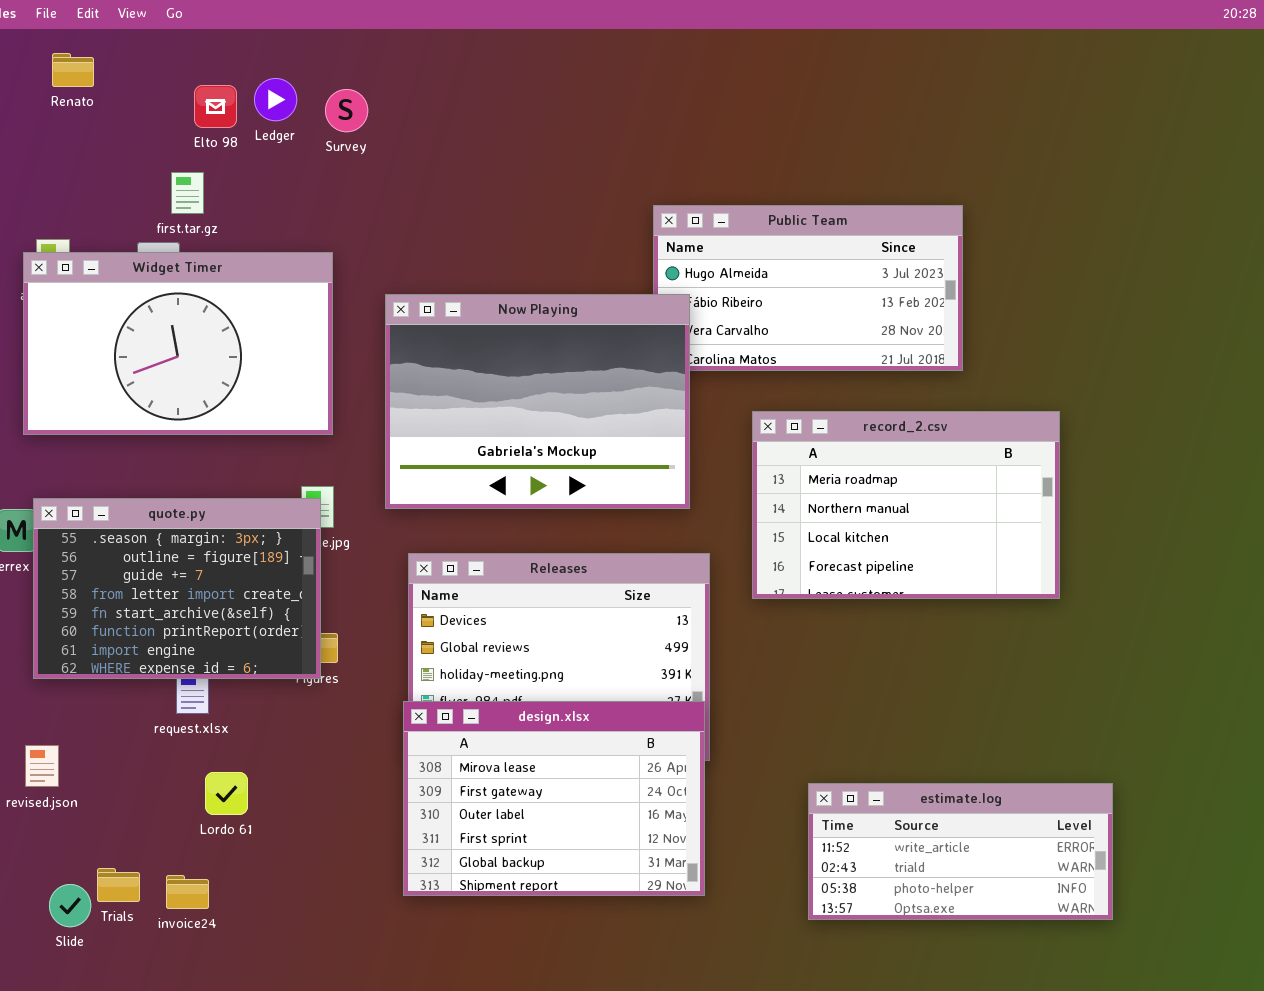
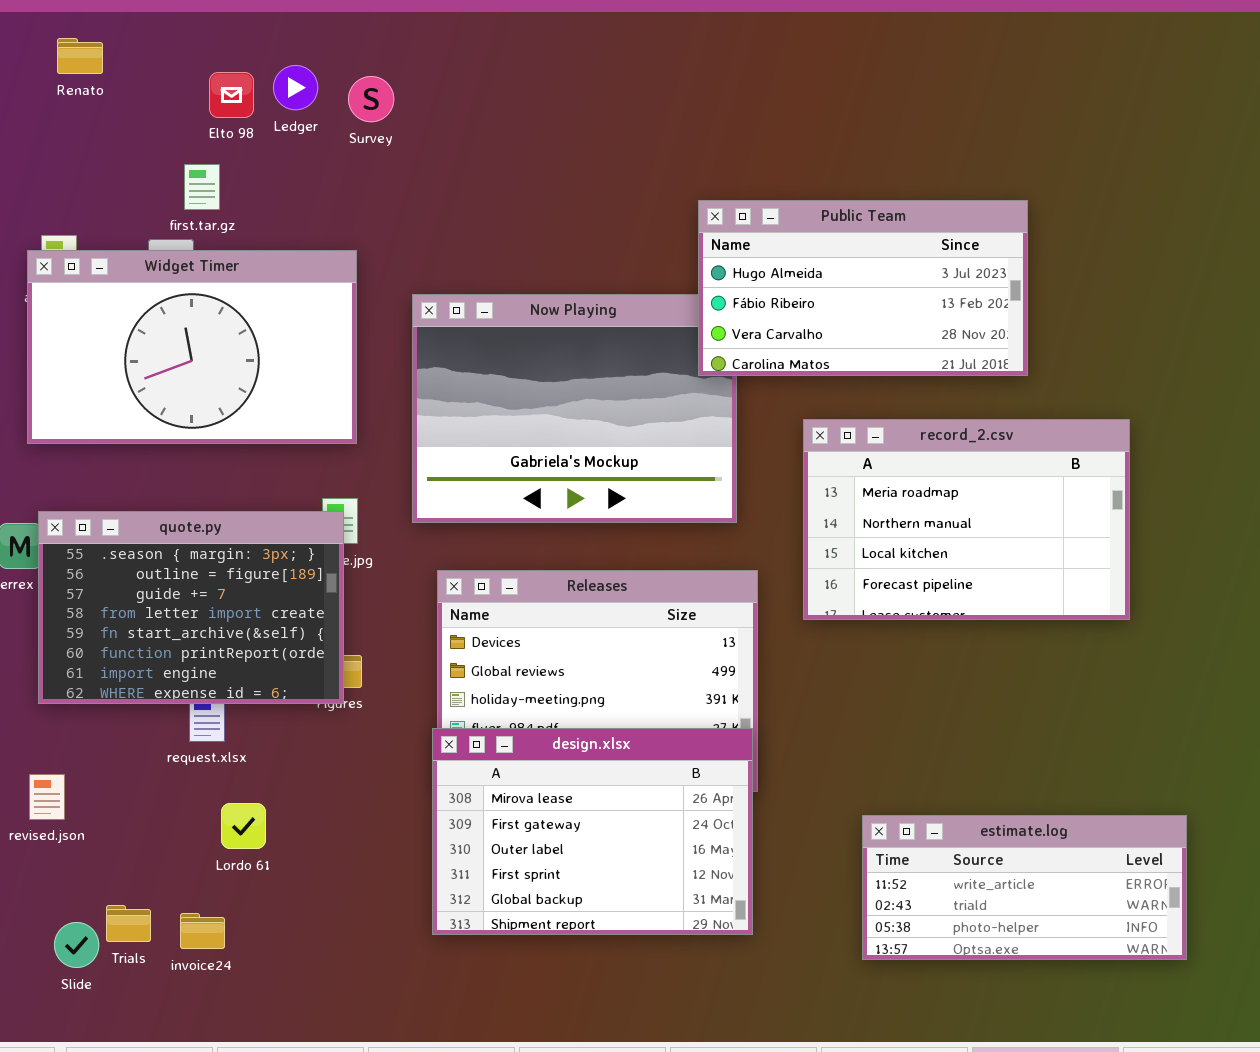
Public Team: [653,205,963,371] -> [698,200,1028,376], raised

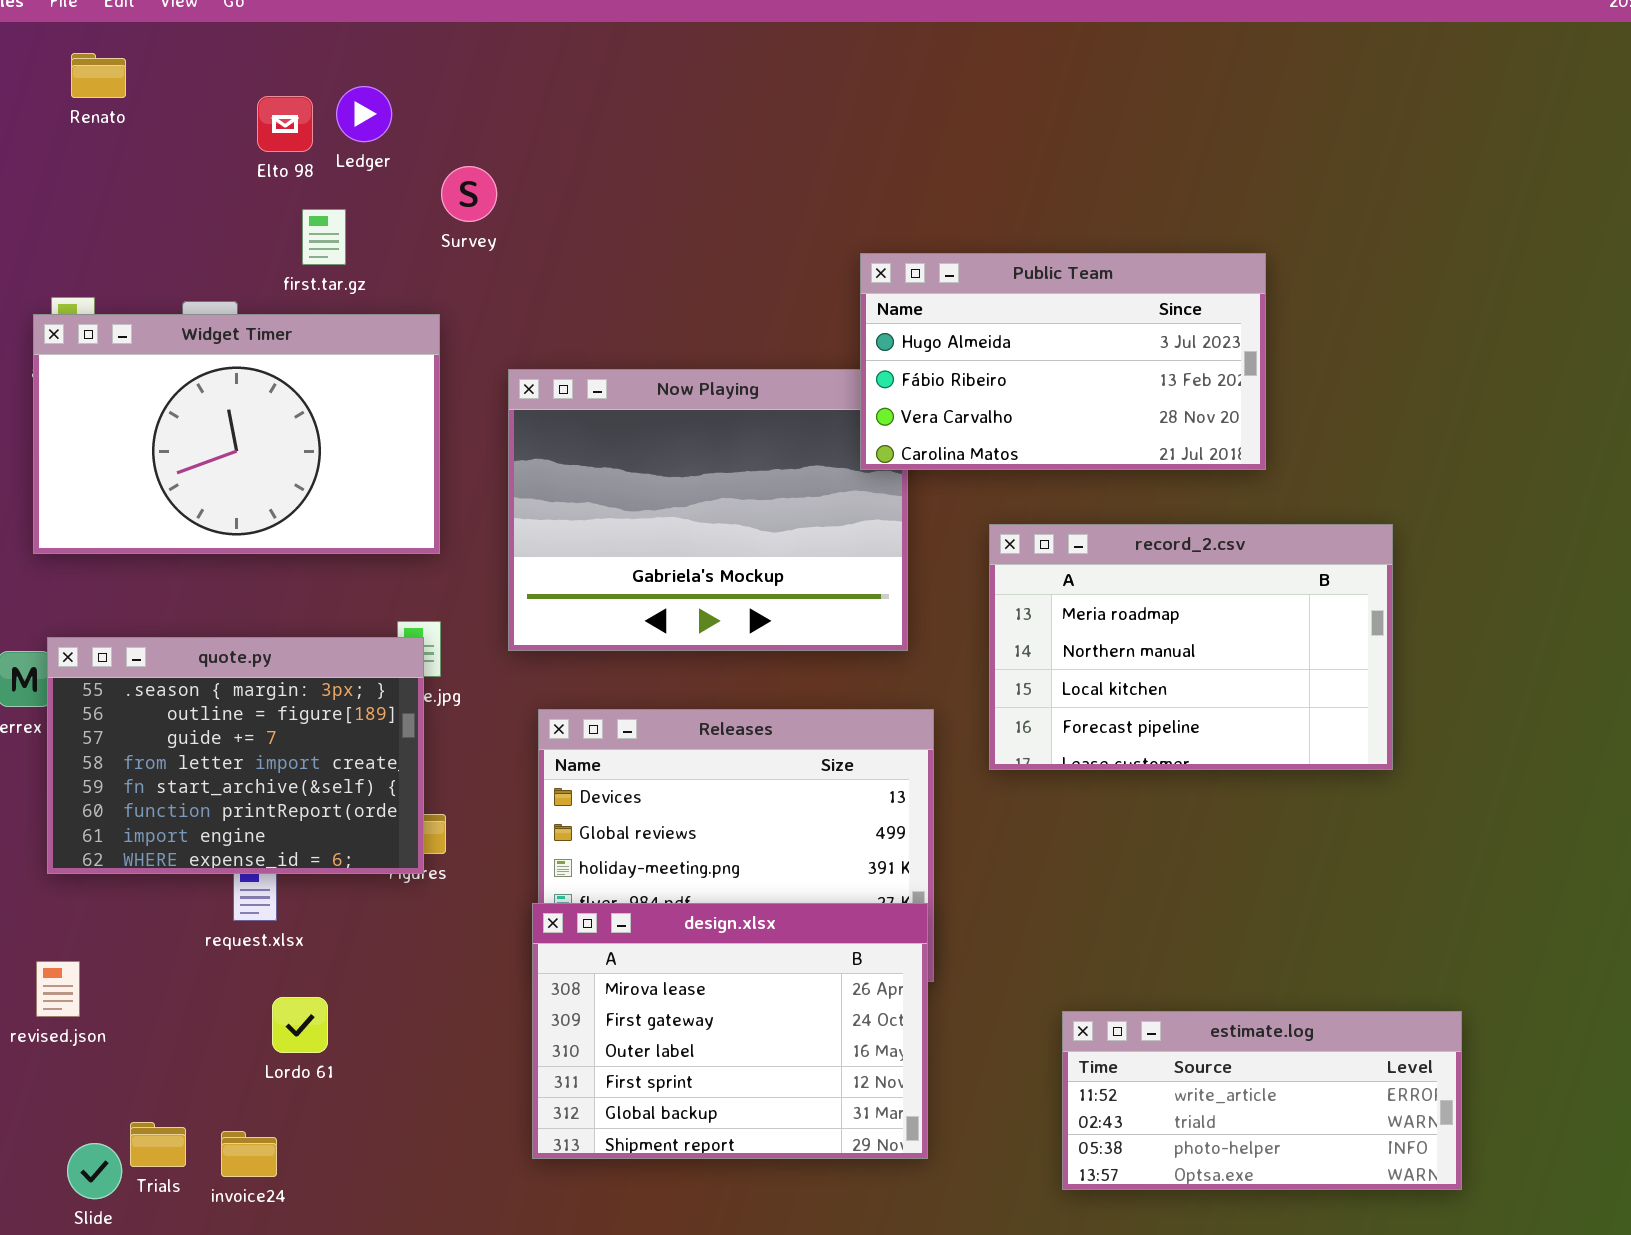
Survey: [348,76,394,122] -> [441,166,497,222], moved
first.tar.gz: [184,164,220,210] -> [302,209,346,265], moved

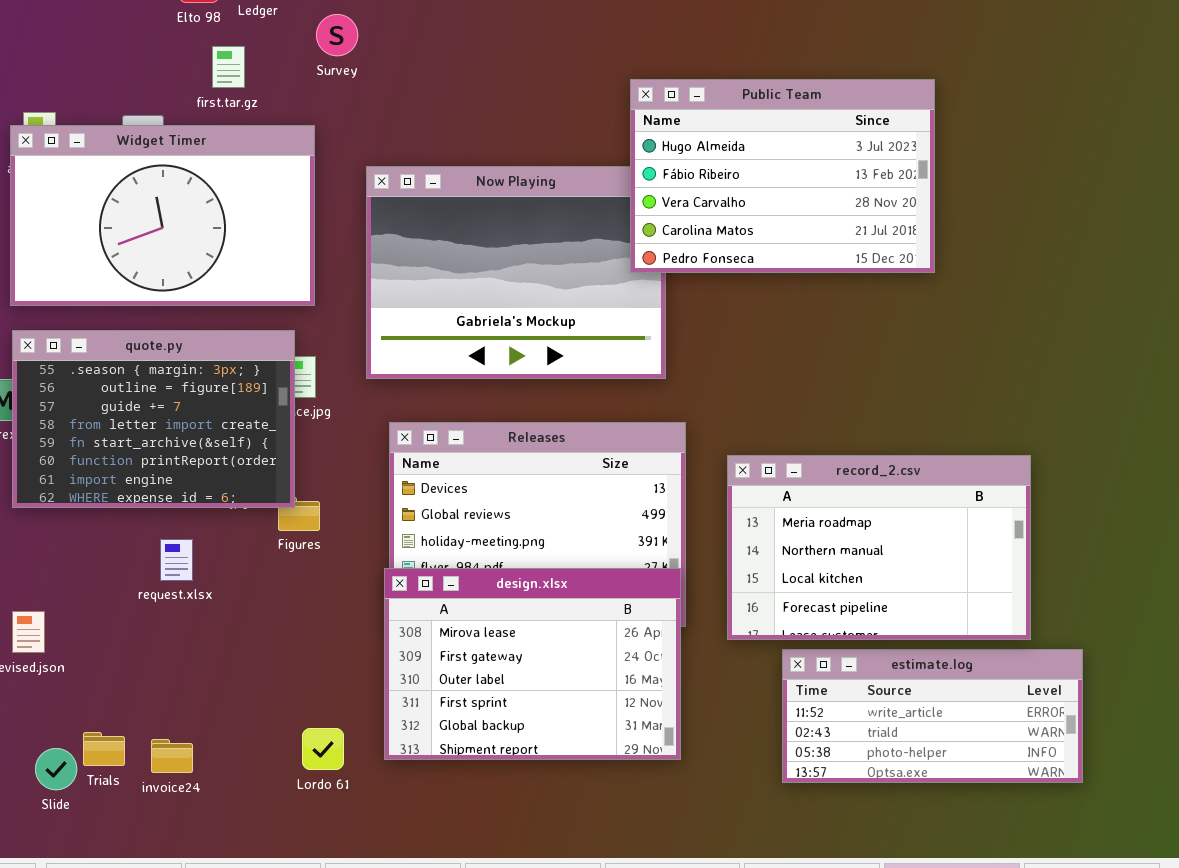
Public Team: [860,253,1266,470] -> [630,79,935,273], resized
record_2.csv: [989,524,1393,770] -> [727,455,1031,640], moved
quote.py: [47,637,424,874] -> [12,330,295,508], moved
Lordo 61: [272,997,328,1053] -> [302,728,344,770], moved

